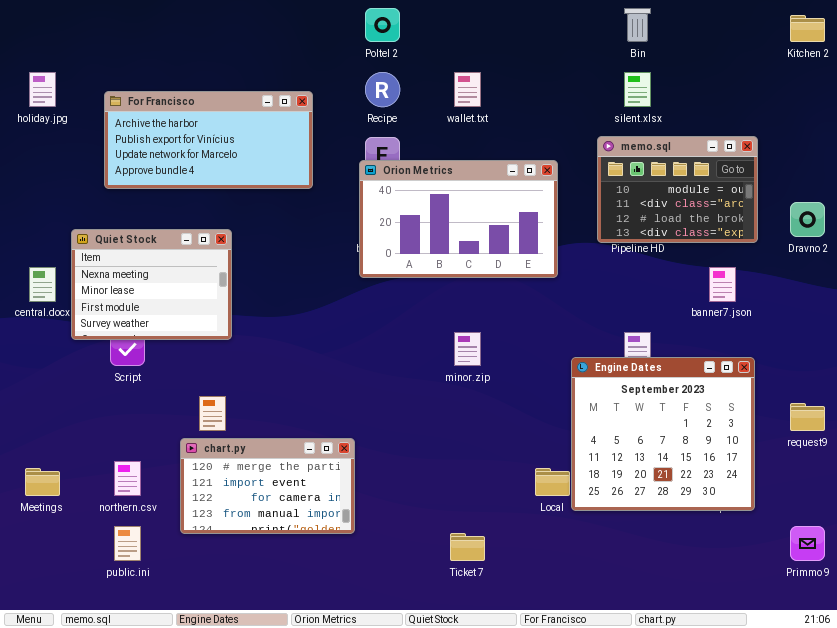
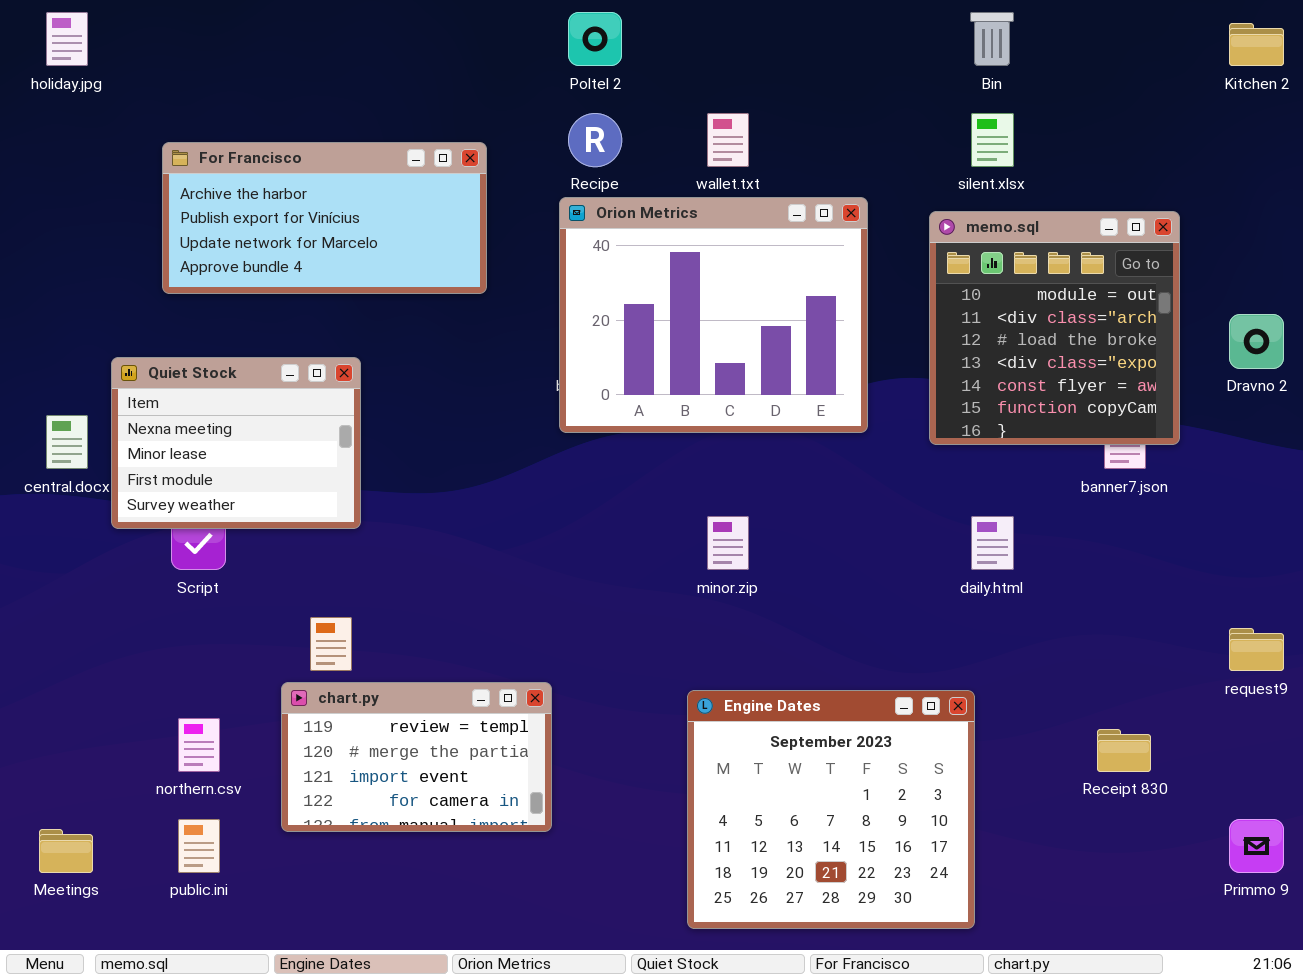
holiday.jpg: [29,72,56,107] -> [46,12,88,66], moved
memo.sql: [597,136,758,243] -> [929,211,1180,445], resized
Orion Metrics: [359,160,558,278] -> [559,197,868,433], resized
Engine Dates: [571,357,755,511] -> [687,690,975,929], moved
chart.py: [180,438,355,534] -> [281,682,552,832], scrolled up 1 row
Meetings: [25,468,60,496] -> [39,829,93,873], moved

